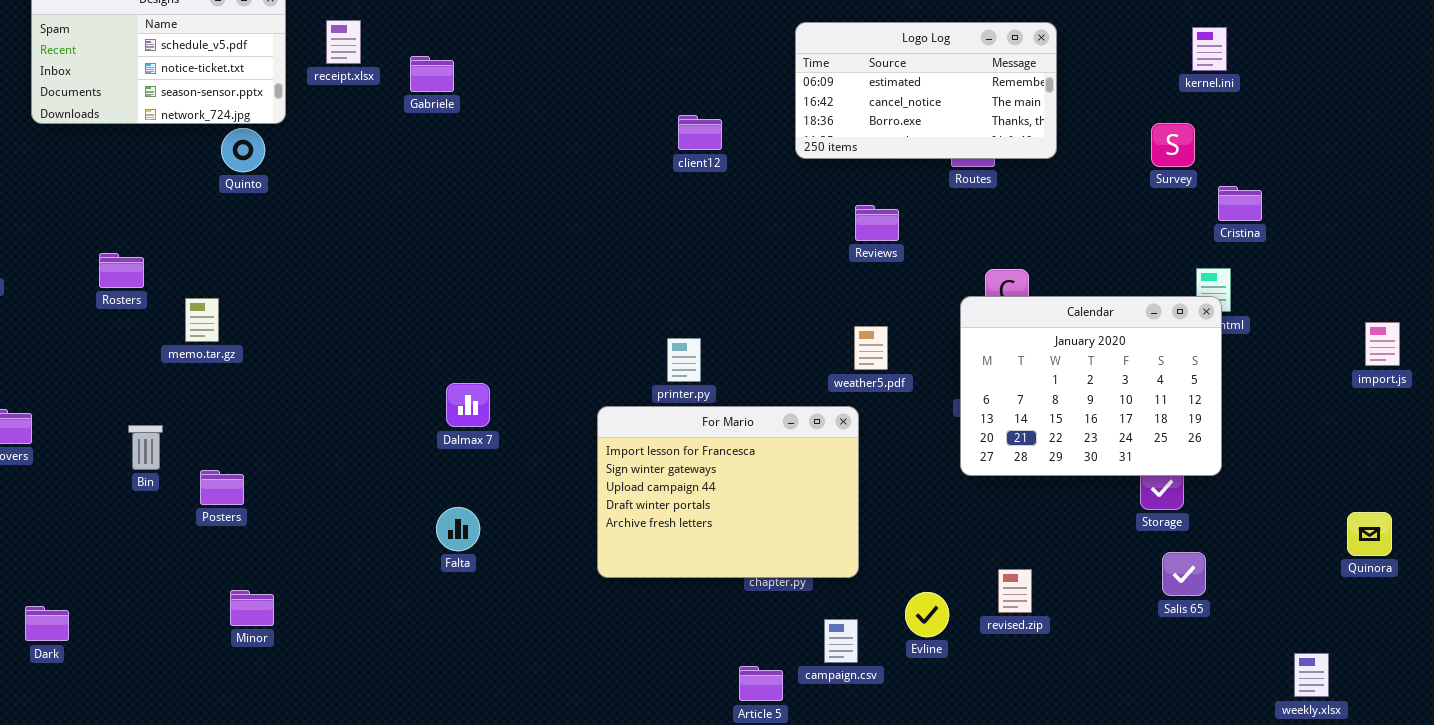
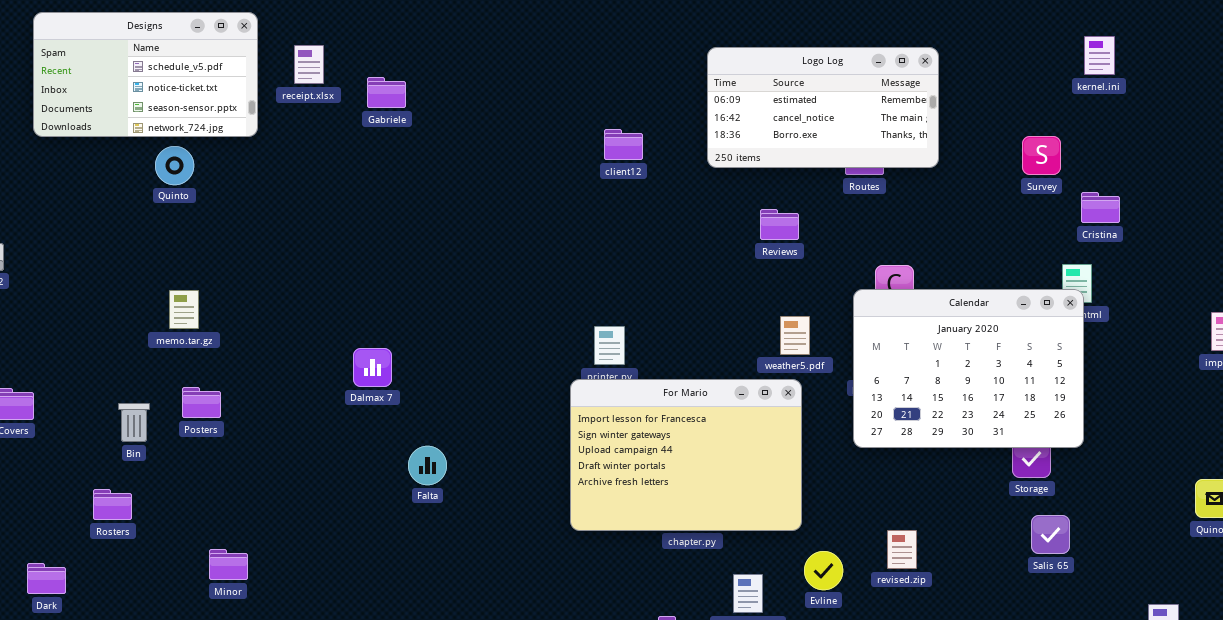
kernel.ini: [1192,27,1227,71] -> [1084,36,1115,75], moved
Quinto: [221,128,265,172] -> [155,146,194,185], moved
Rosters: [99,253,144,288] -> [93,489,132,520], moved
weather5.pdf: [854,326,888,370] -> [780,316,810,355], moved
Dalmax 7: [446,383,490,427] -> [353,348,392,387], moved
For Mario: [597,406,859,578] -> [570,379,802,531], moved
Posters: [200,470,244,505] -> [182,387,221,418], moved
Falta: [436,507,480,551] -> [408,446,447,485], moved

